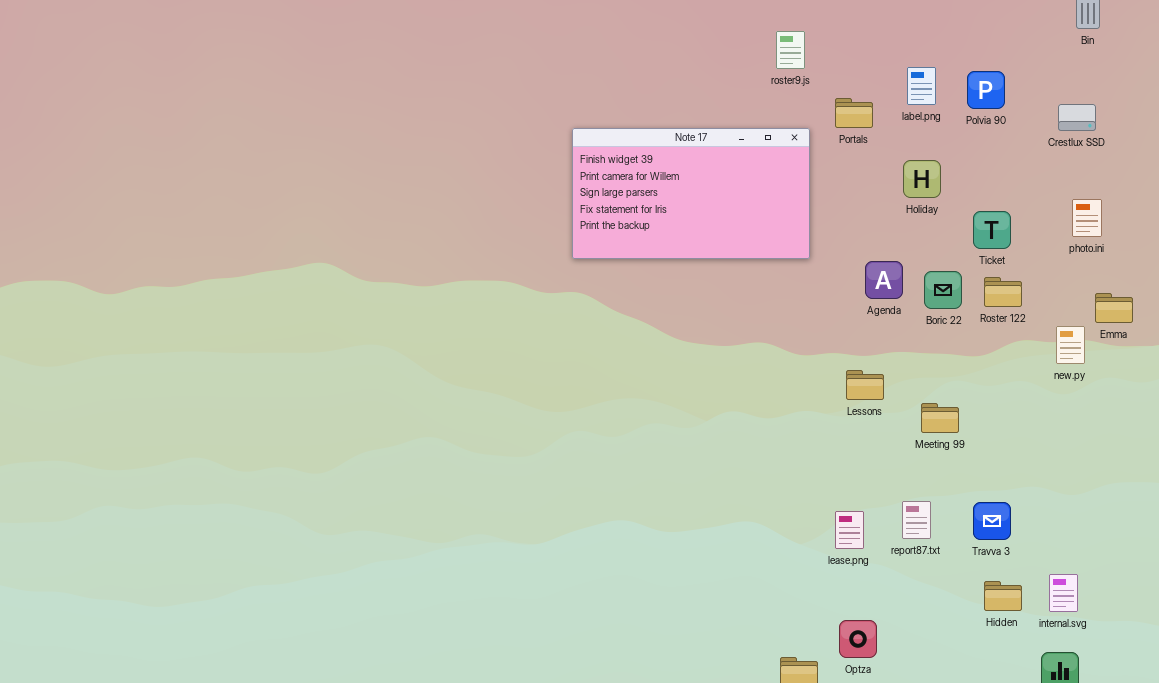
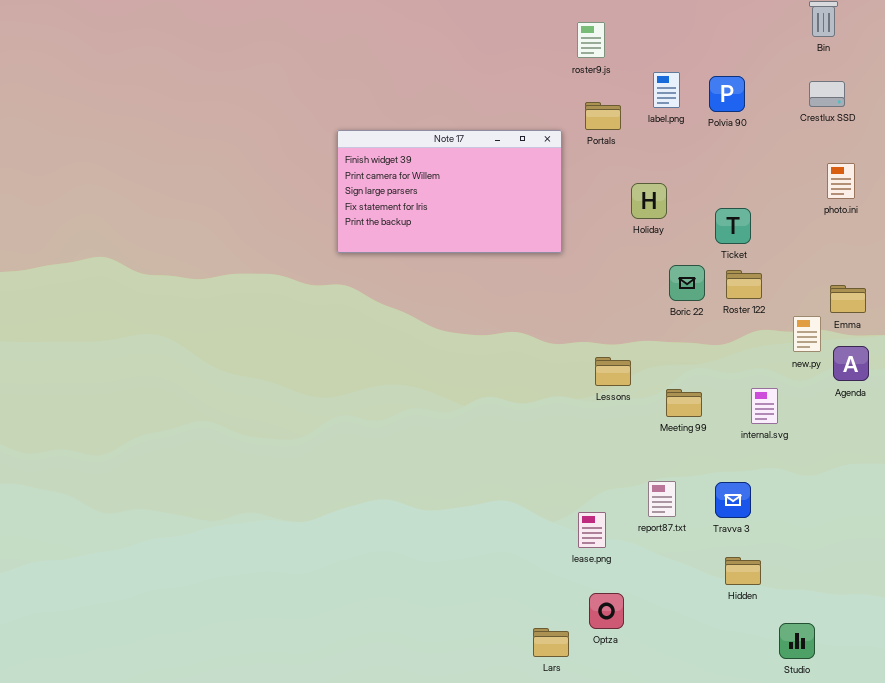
roster9.js: [776,31,805,69] -> [577,22,605,58], moved
Crestlux SSD: [1058,104,1096,131] -> [809,81,845,107], moved
Holiday: [903,160,941,198] -> [631,183,667,219], moved
photo.ini: [1072,199,1102,237] -> [827,163,855,199], moved
Agenda: [865,261,903,299] -> [833,346,869,381], moved
lease.png: [835,511,864,549] -> [578,512,606,548], moved
internal.svg: [1049,574,1078,612] -> [751,388,778,424], moved

